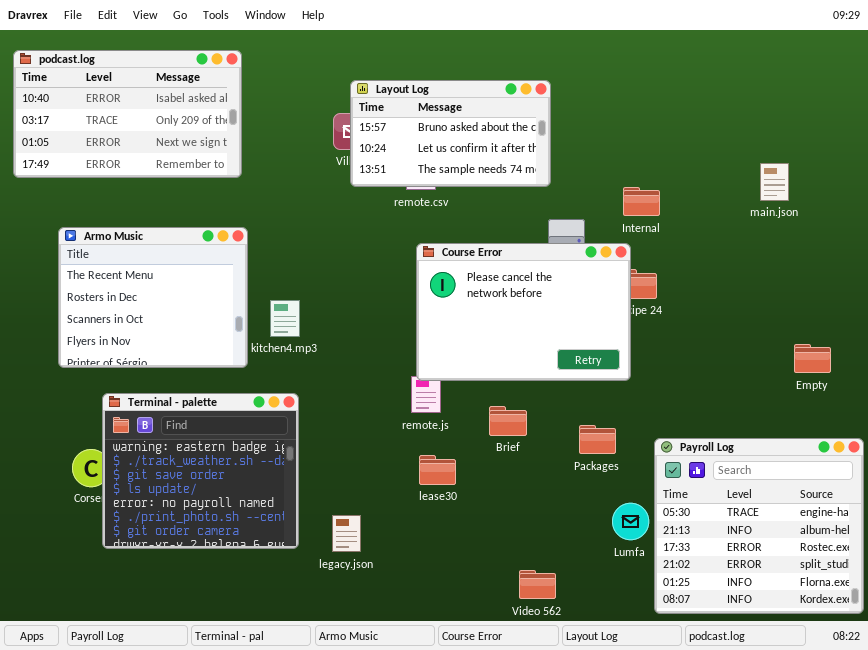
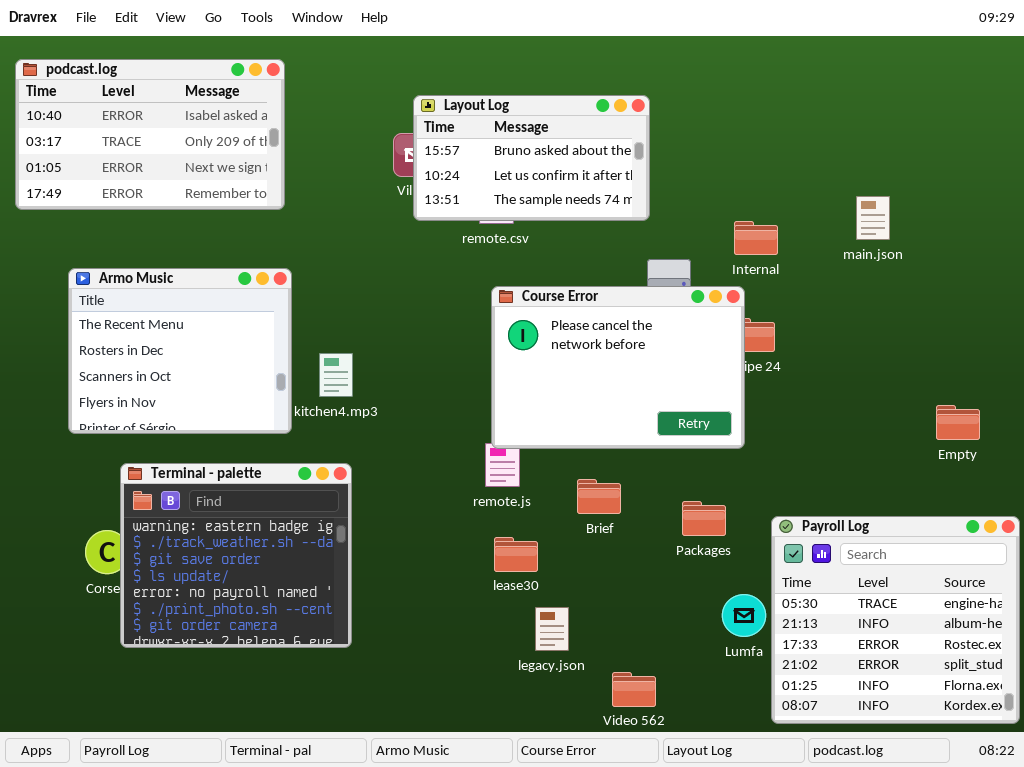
main.json: [760,163,789,201] -> [856,196,890,240], moved
legacy.json: [332,515,361,552] -> [535,607,569,651], moved

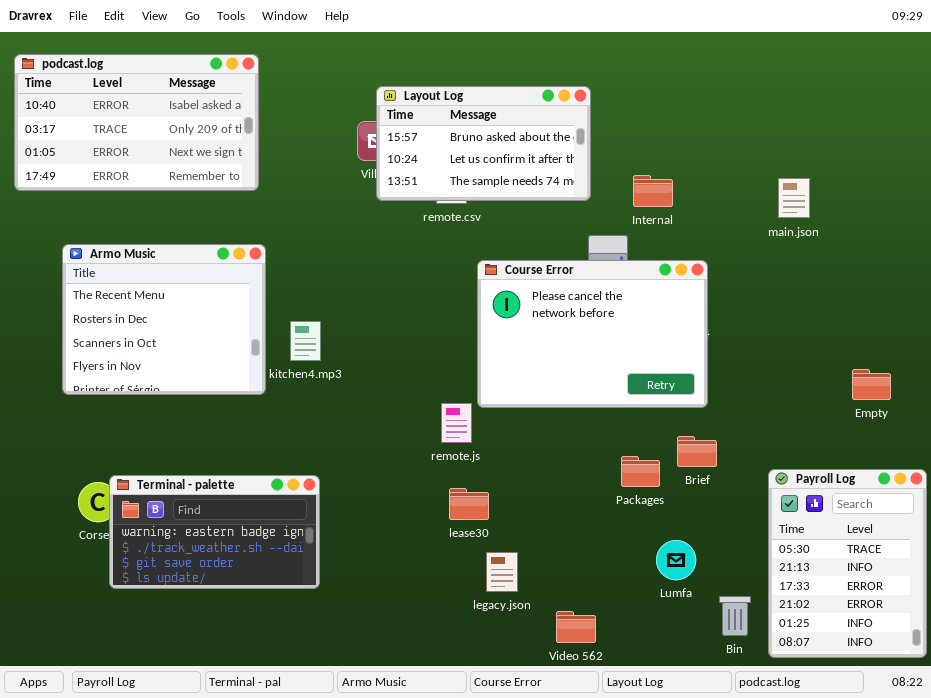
Internal: [734,221,778,255] -> [633,175,673,207], moved
Course Error: [491,286,745,449] -> [477,260,708,408], moved
Terminal - palette: [120,463,352,648] -> [109,475,320,589], resized
Brief: [577,479,621,514] -> [677,436,717,467], moved
Payroll Log: [771,516,1020,724] -> [768,469,927,658], resized

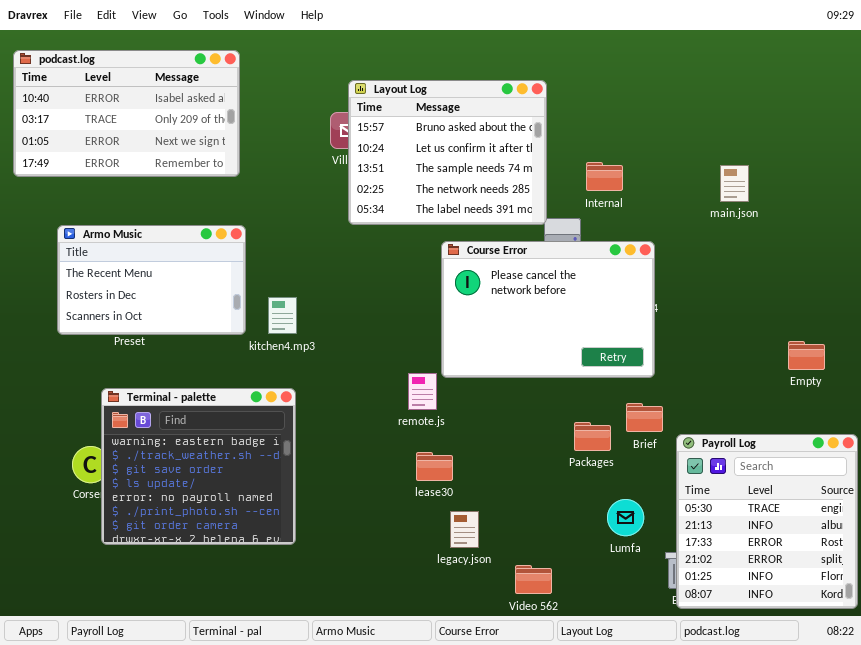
Layout Log: [376,86,591,201] -> [348,80,547,225], resized
Armo Music: [62,244,266,395] -> [57,225,246,335], resized
Payroll Log: [768,469,927,658] -> [676,434,858,609], resized
Terminal - palette: [109,475,320,589] -> [101,388,296,545], resized

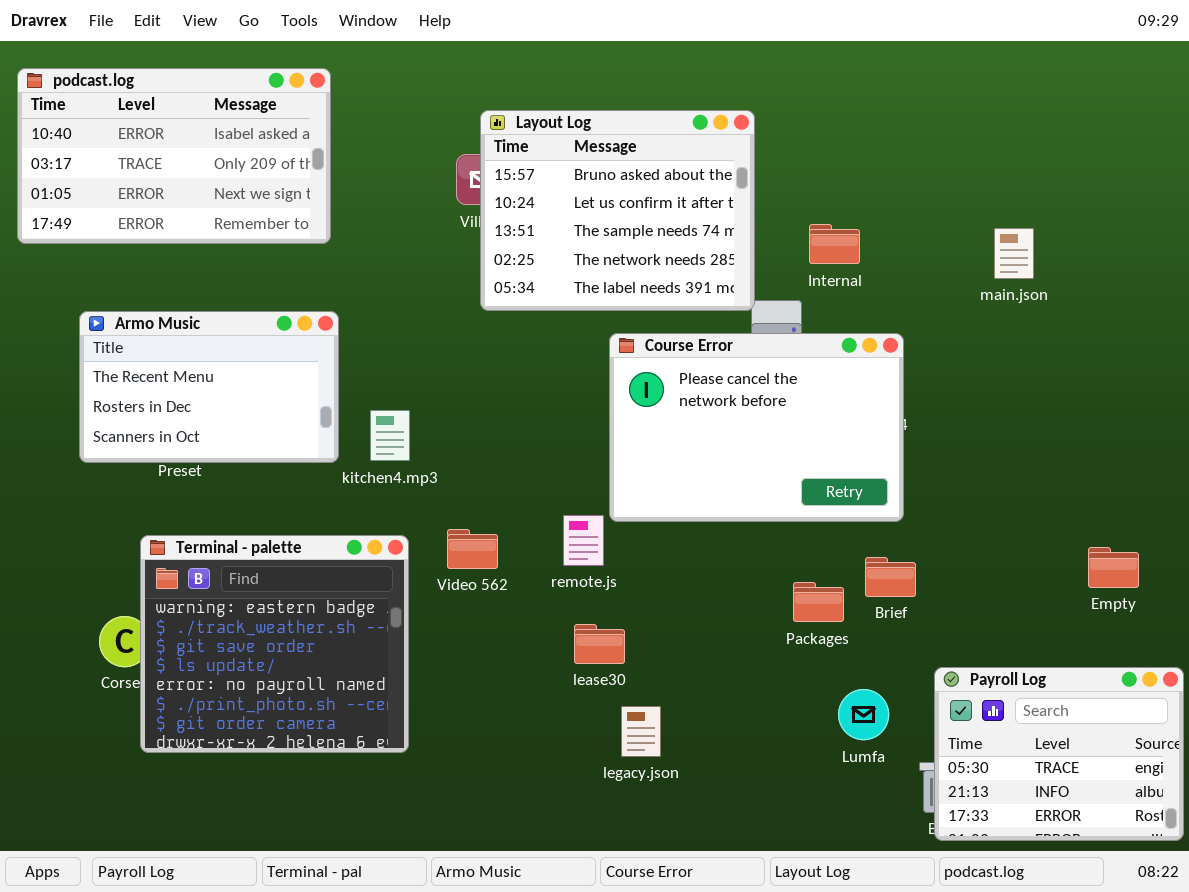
Empty: [788,341,825,370] -> [1088,547,1139,588], moved
Payroll Log: [676,434,858,609] -> [934,667,1184,841], resized
Video 562: [515,565,552,594] -> [447,529,498,569], moved

